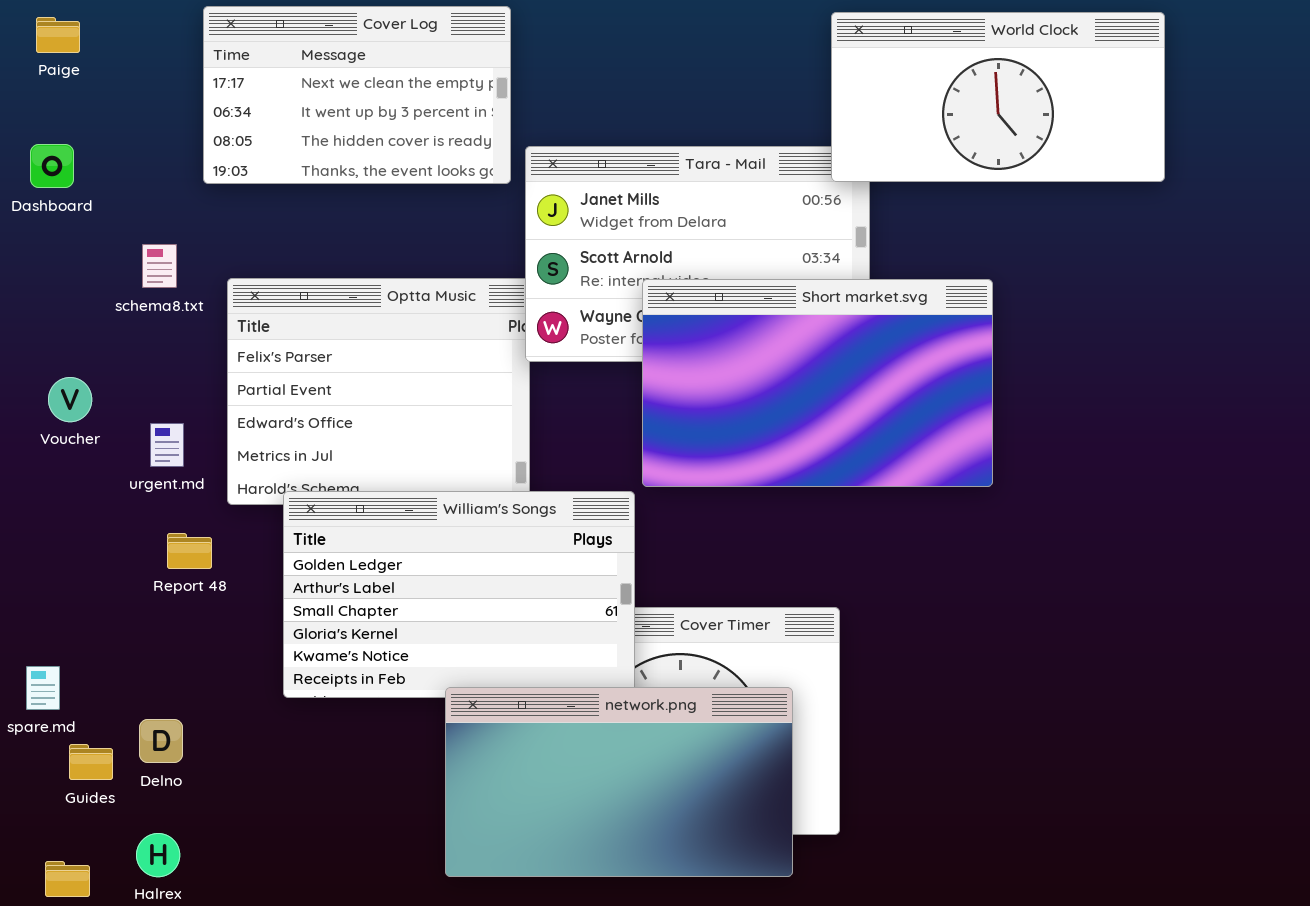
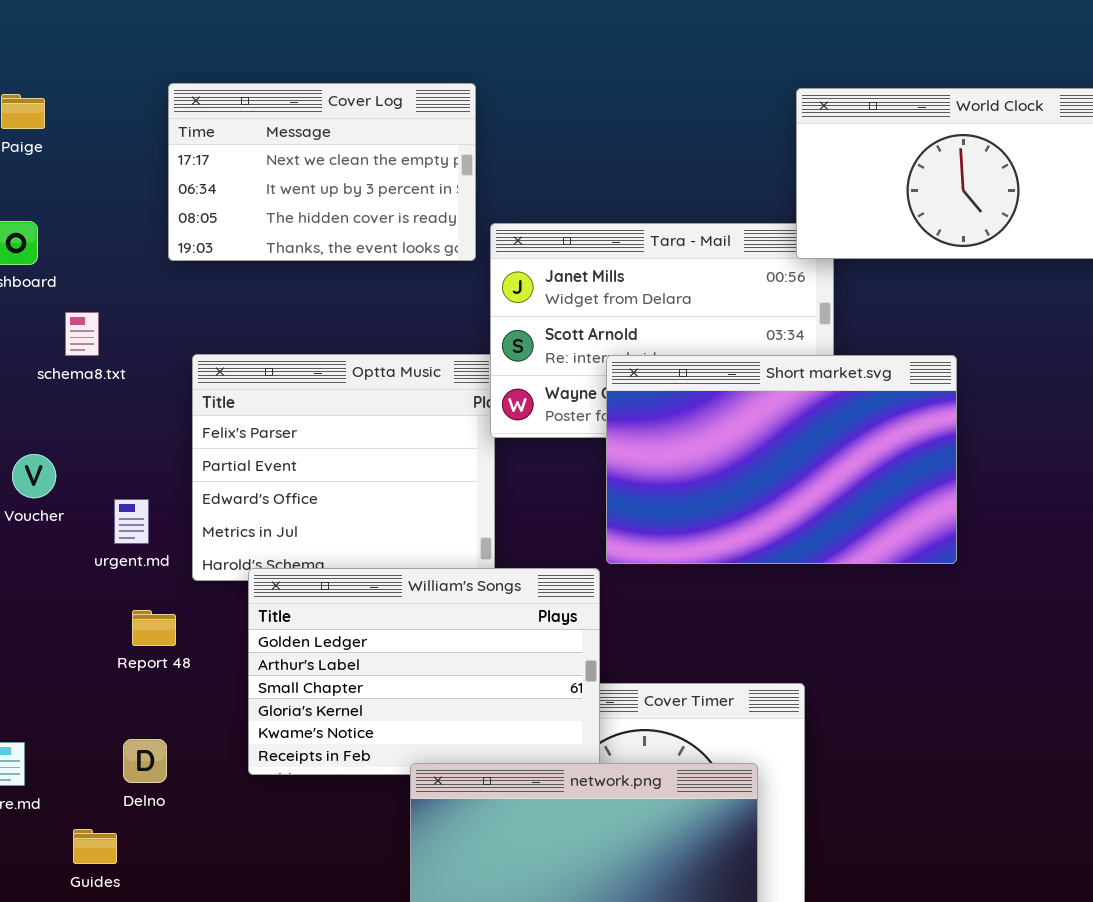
schema8.txt: [142,244,177,288] -> [65,312,99,356], moved
Delno: [139,719,183,763] -> [123,739,167,783], moved
Guides: [69,744,113,780] -> [73,829,117,864], moved

